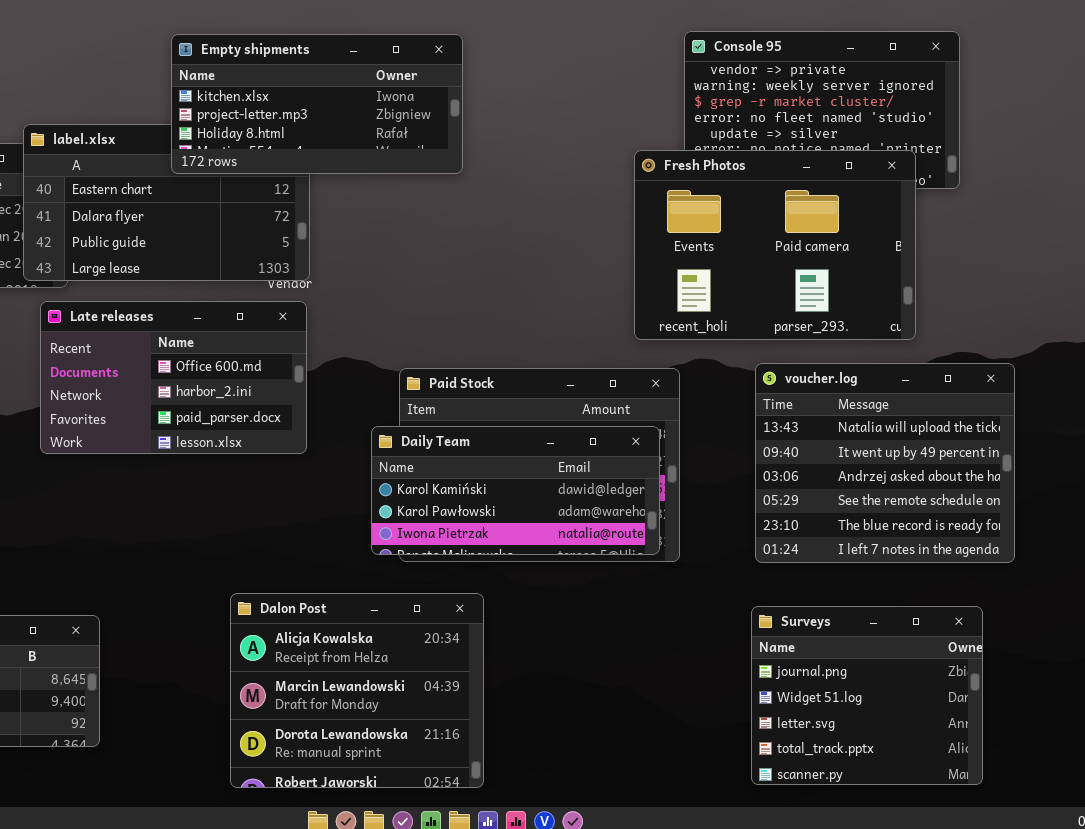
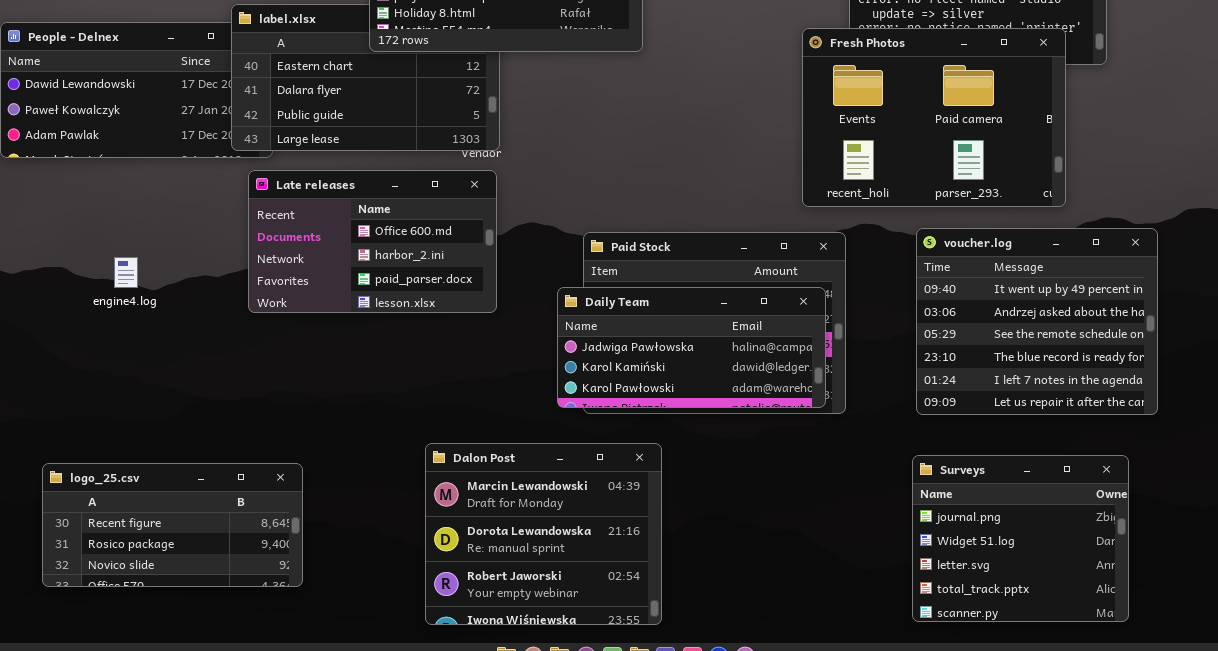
voucher.log: [755,363,1015,563] -> [916,228,1158,415], scrolled down 1 row
Daily Team: [371,426,660,555] -> [557,287,826,408], scrolled up 1 row
Dalon Post: [230,593,484,788] -> [425,443,662,625], scrolled down 1 row

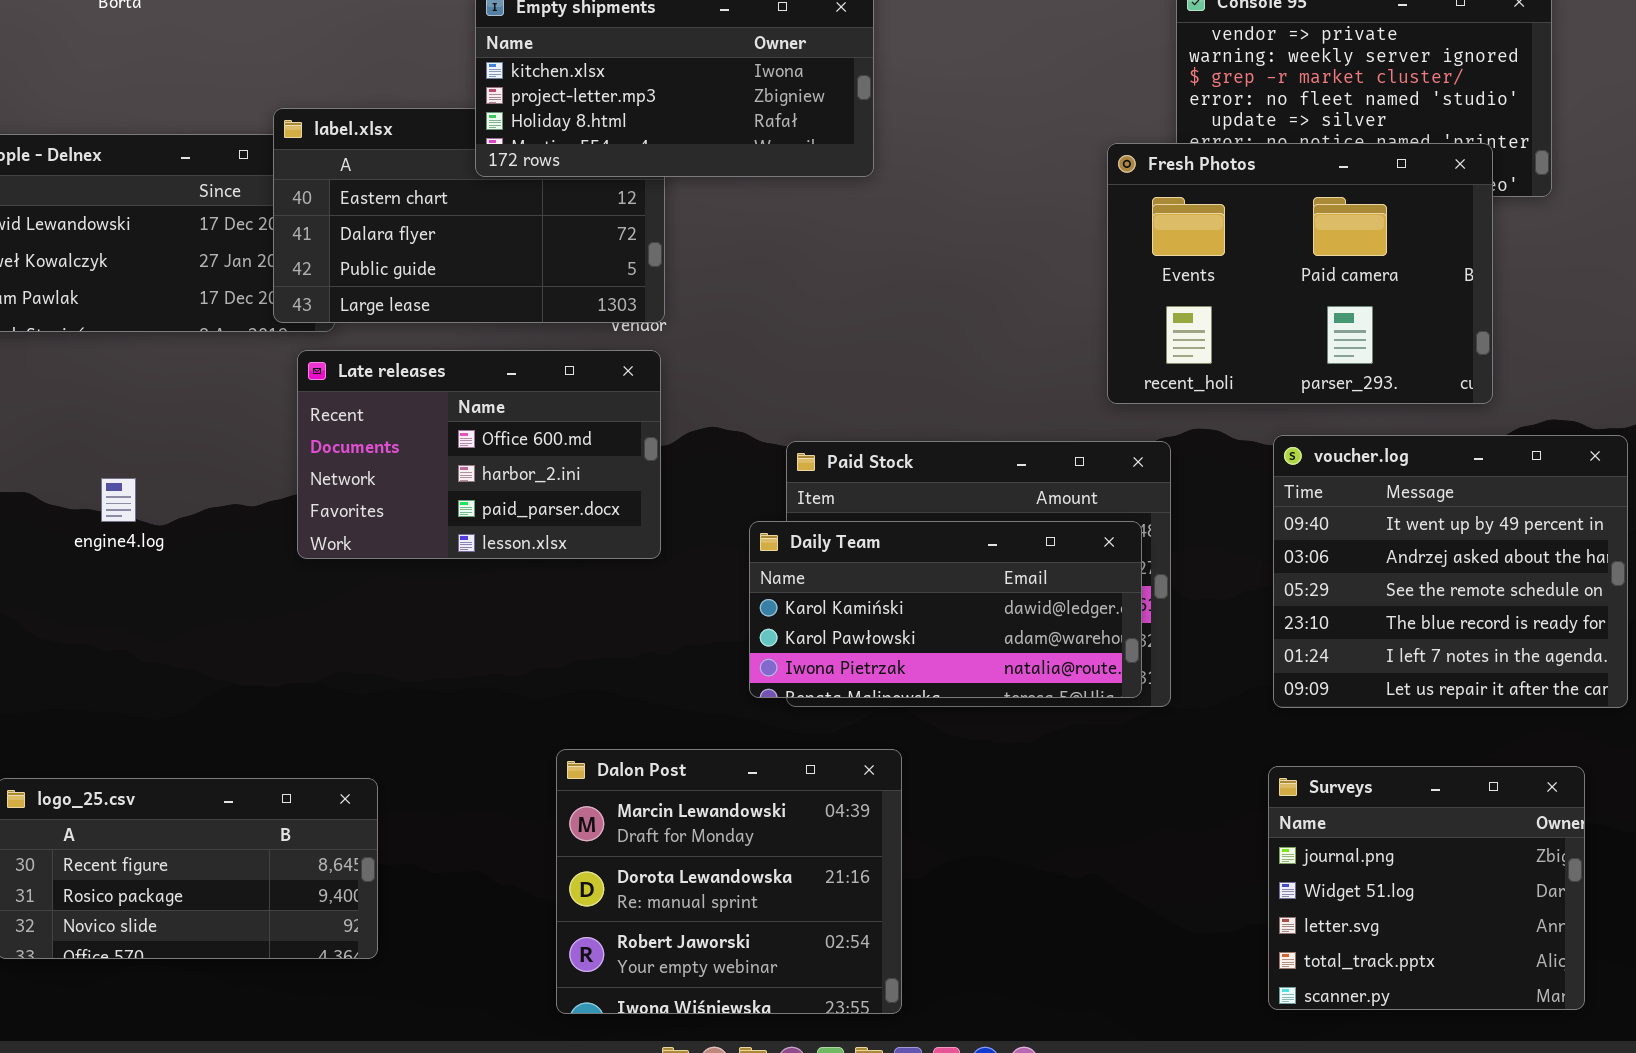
Daily Team: [557,287,826,408] -> [749,521,1142,698], scrolled down 1 row

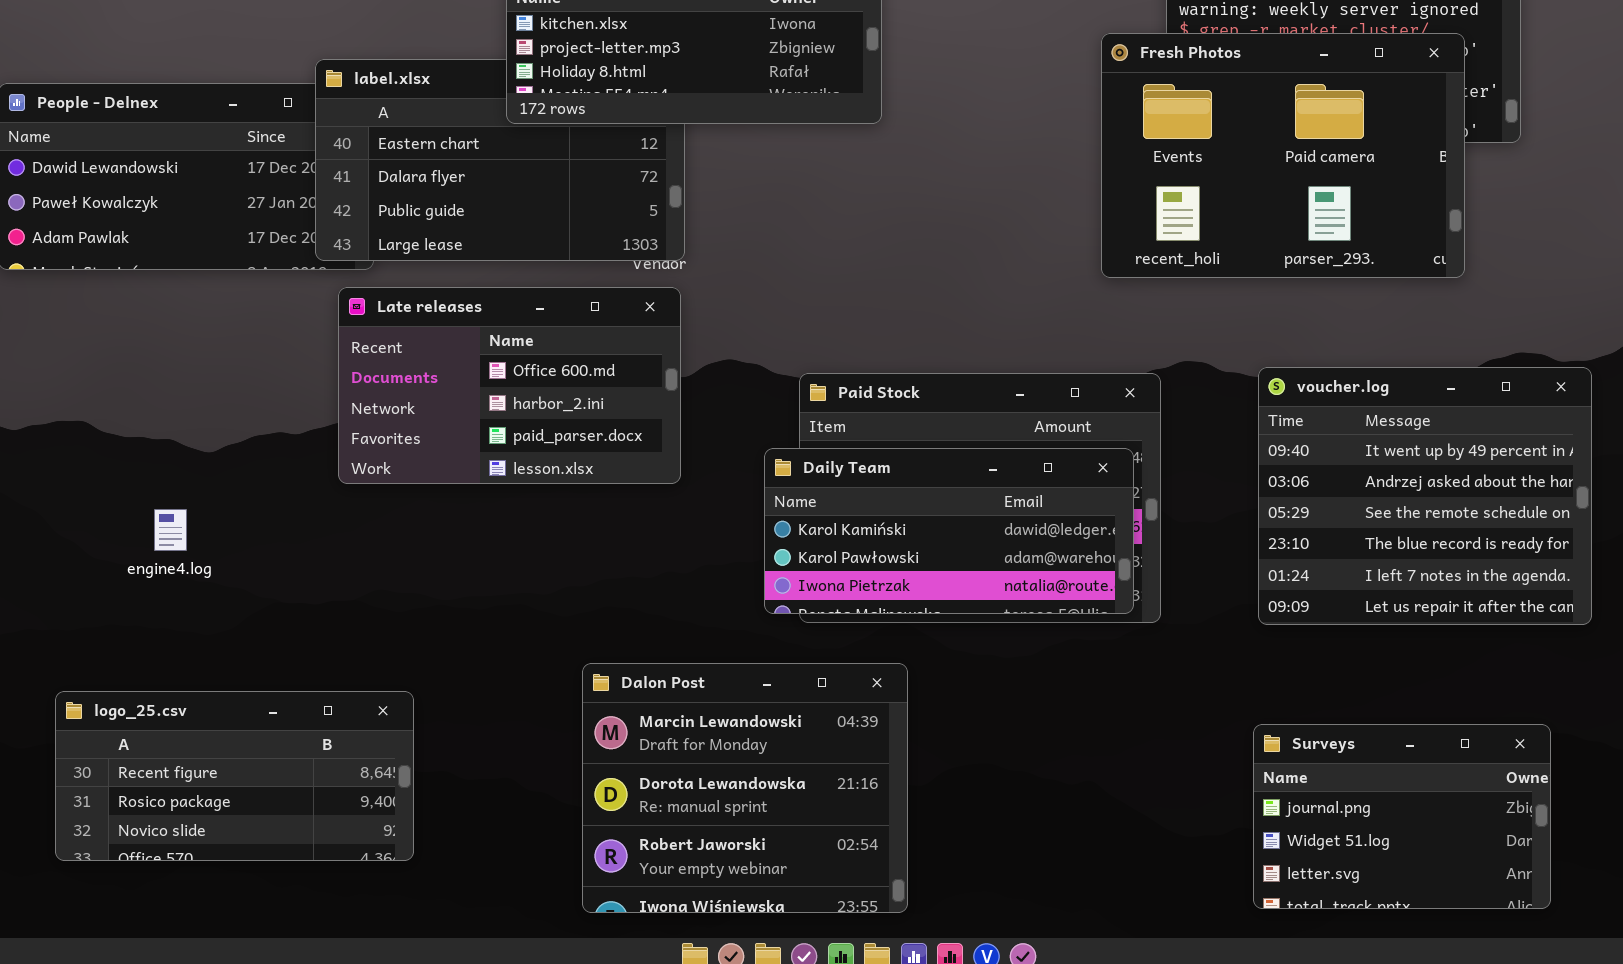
Fresh Photos: [1107,143,1493,404] -> [1101,33,1465,278], moved
engine4.log: [101,478,136,522] -> [154,509,187,551], moved
Surveys: [1268,766,1585,1010] -> [1253,724,1551,909], resized

